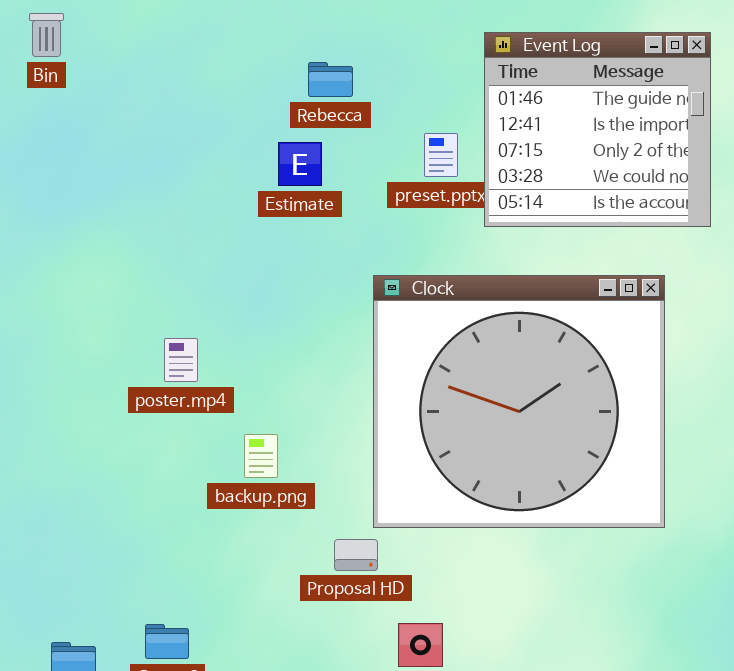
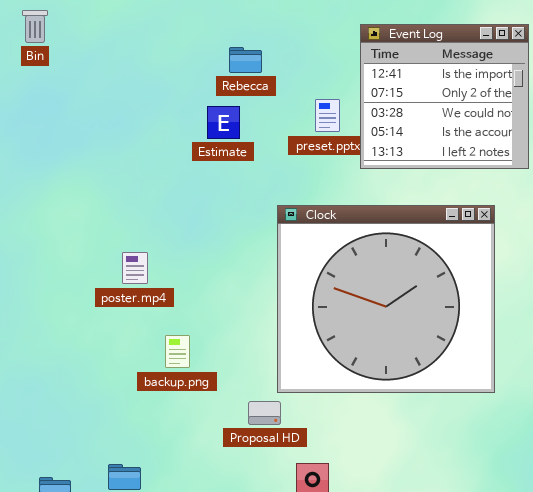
Event Log: [484,32,711,227] -> [360,24,529,169], scrolled down 1 row
backup.png: [244,434,278,478] -> [165,335,190,368], moved

